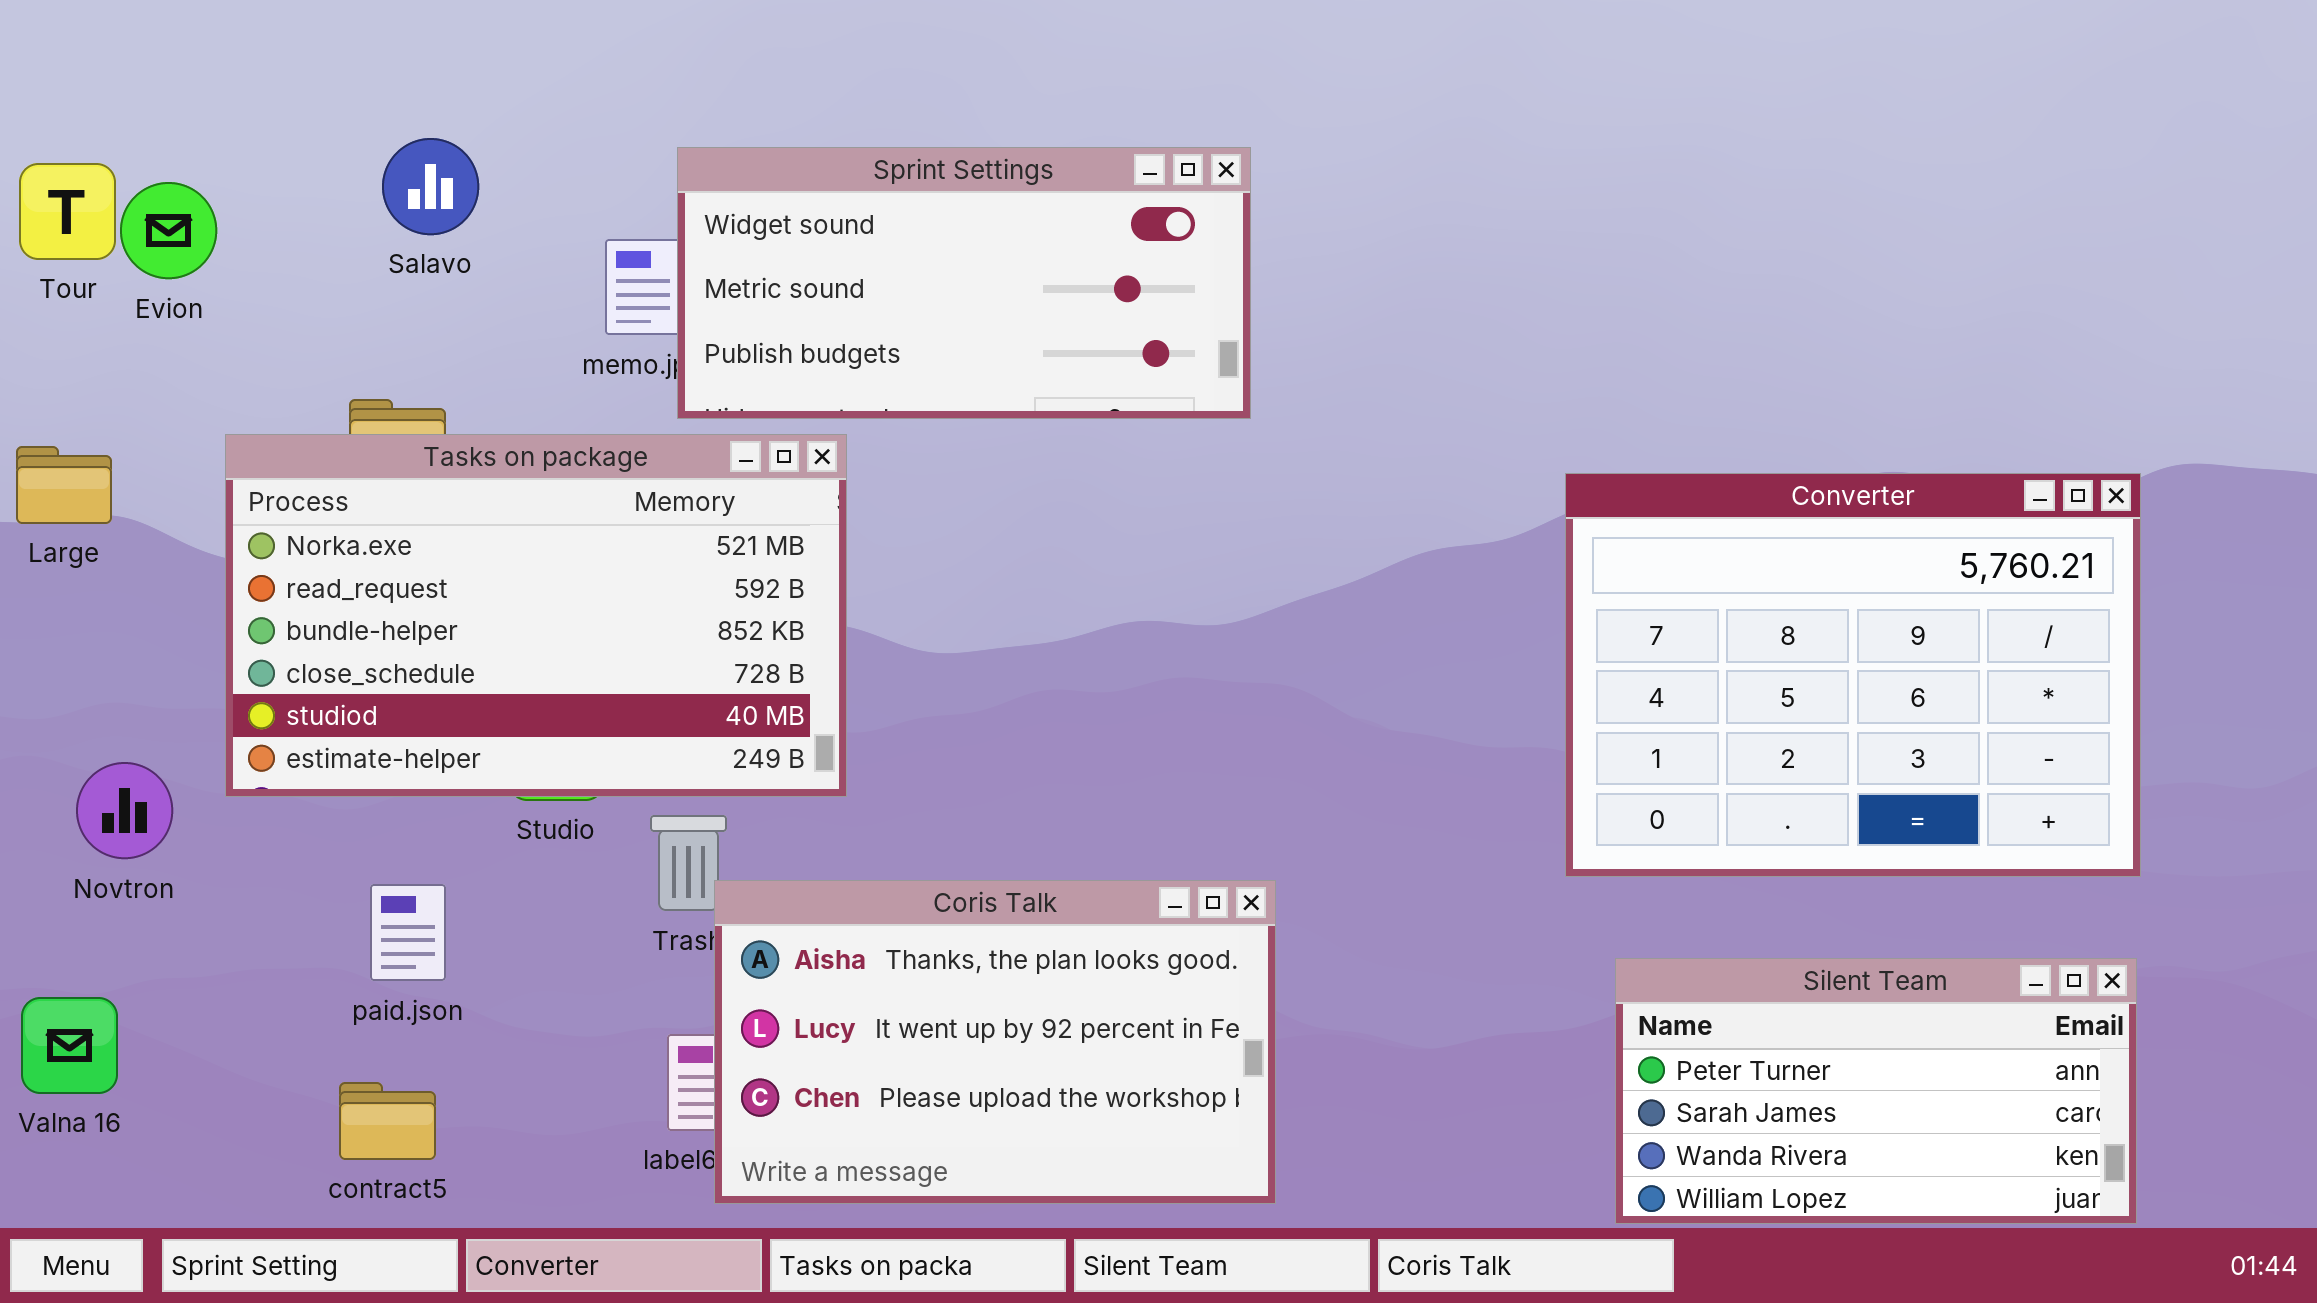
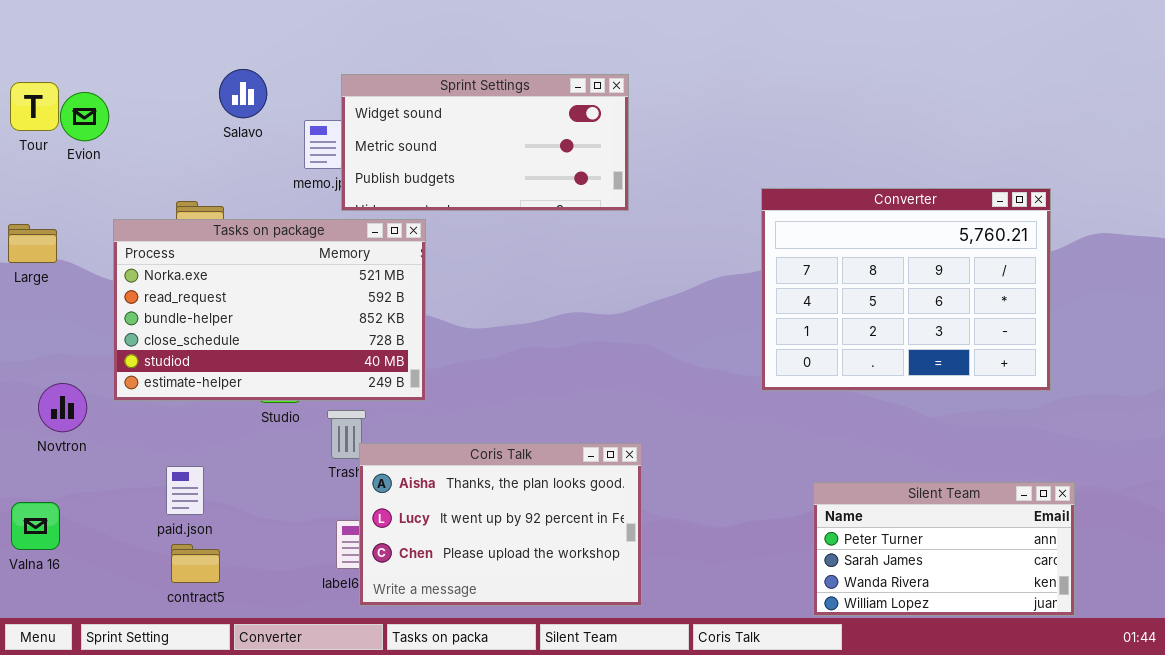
Salavo: [382,138,479,235] -> [219,69,267,118], moved
Converter: [1565,473,2141,877] -> [761,188,1051,391], moved
paid.json: [370,884,446,981] -> [166,466,204,515], moved

